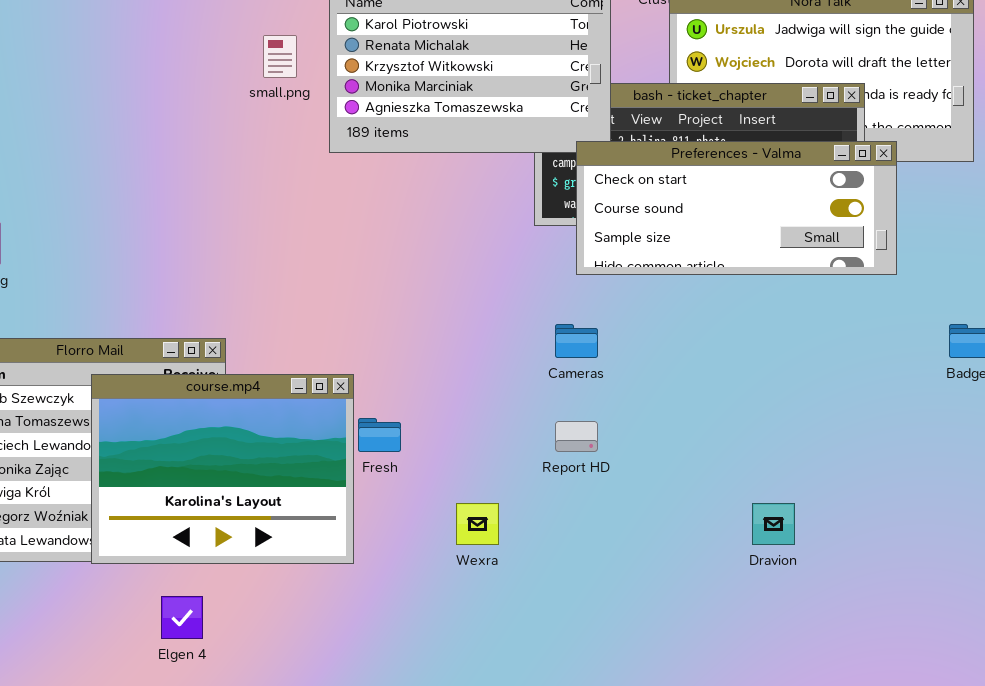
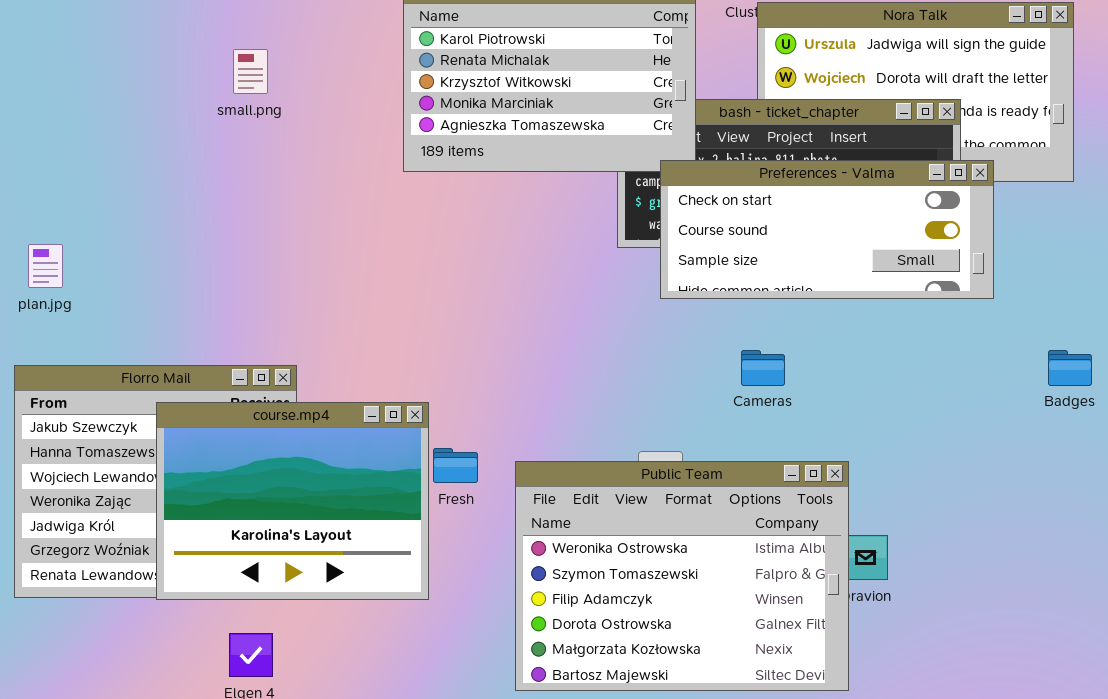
small.png: [263,35,297,78] -> [233,49,268,94], moved
Cameras: [555,324,598,358] -> [741,350,785,386], moved
Public Team: none -> [515,461,849,691], opened

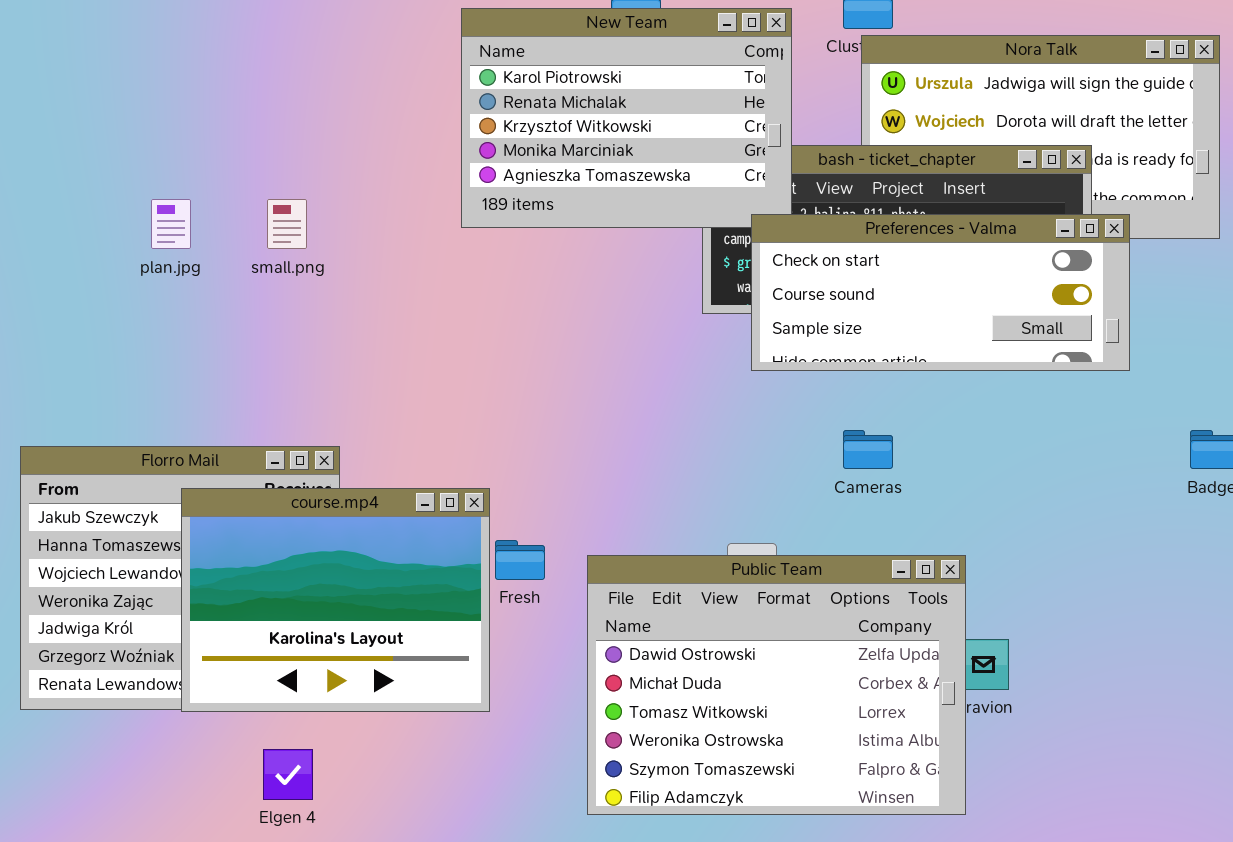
small.png: [233,49,268,94] -> [267,199,307,249], moved
plan.jpg: [28,244,63,288] -> [151,199,191,249], moved
Public Team: [515,461,849,691] -> [587,555,966,815], scrolled up 3 rows

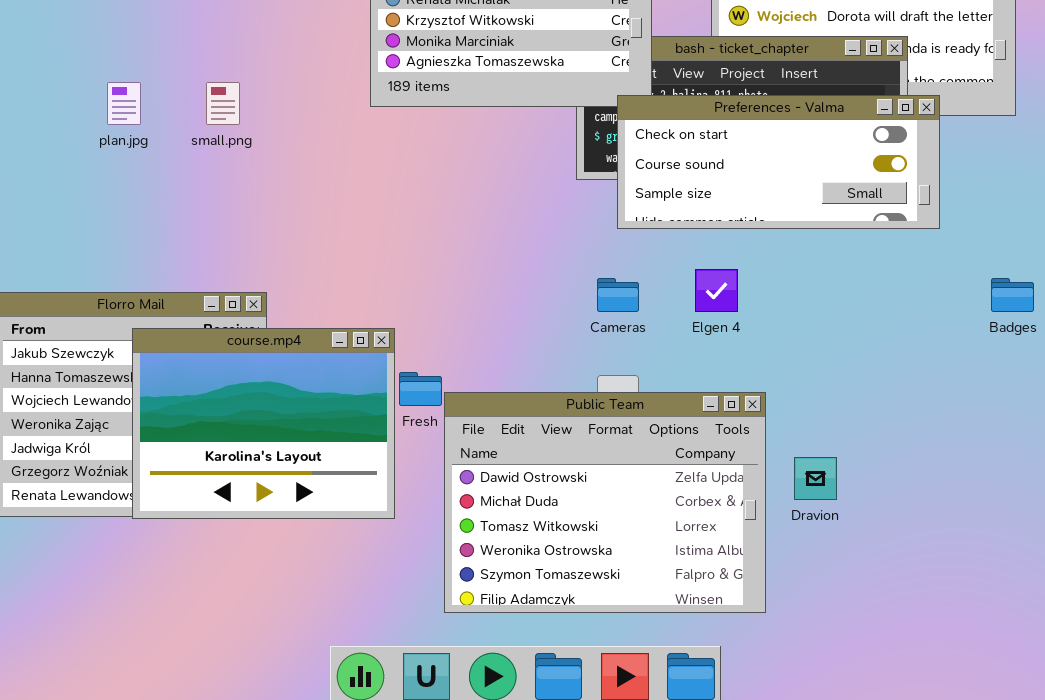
Cameras: [843,430,893,469] -> [597,278,639,312], moved
Public Team: [587,555,966,815] -> [444,392,766,613], moved
Elgen 4: [263,749,313,800] -> [695,269,738,312], moved

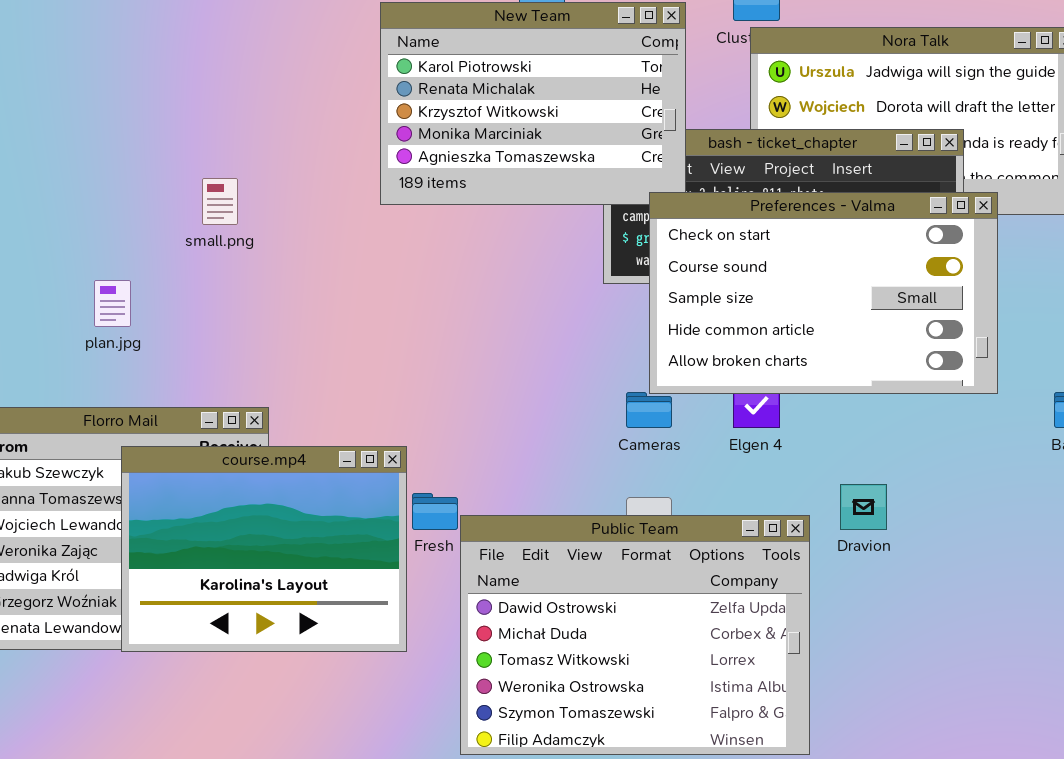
plan.jpg: [107,82,141,125] -> [94,280,131,327], moved
Preferences - Valma: [617,95,940,229] -> [649,192,998,394], resized
Dravion: [794,457,837,500] -> [840,484,887,530], moved

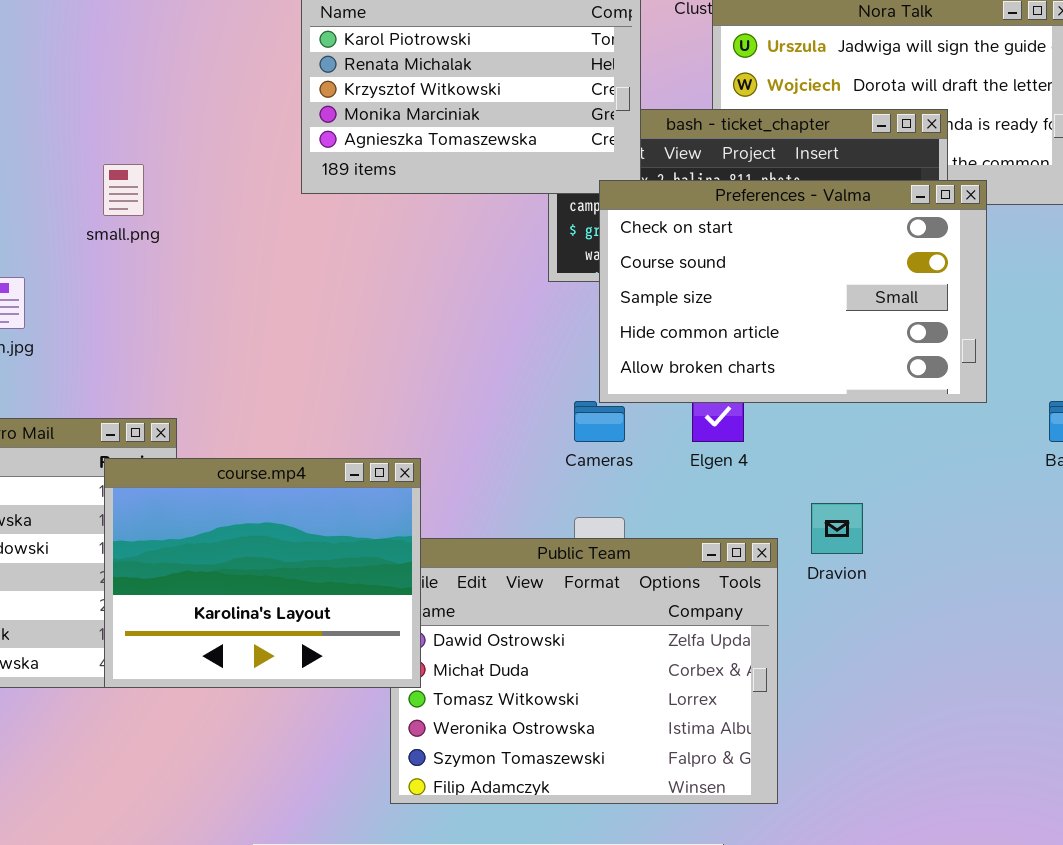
course.mp4: [121,446,407,652] -> [104,458,421,688], moved

